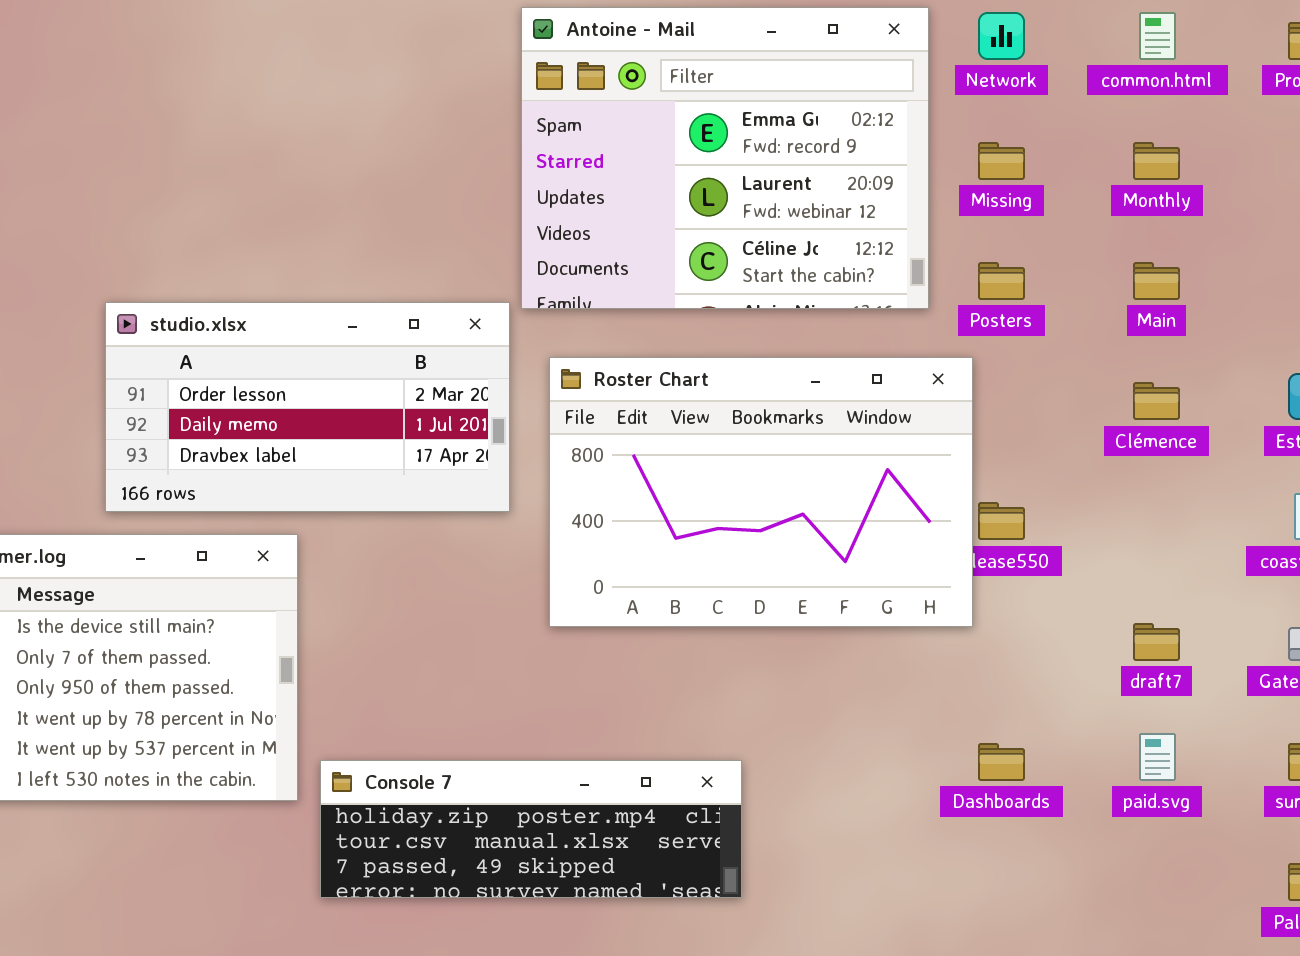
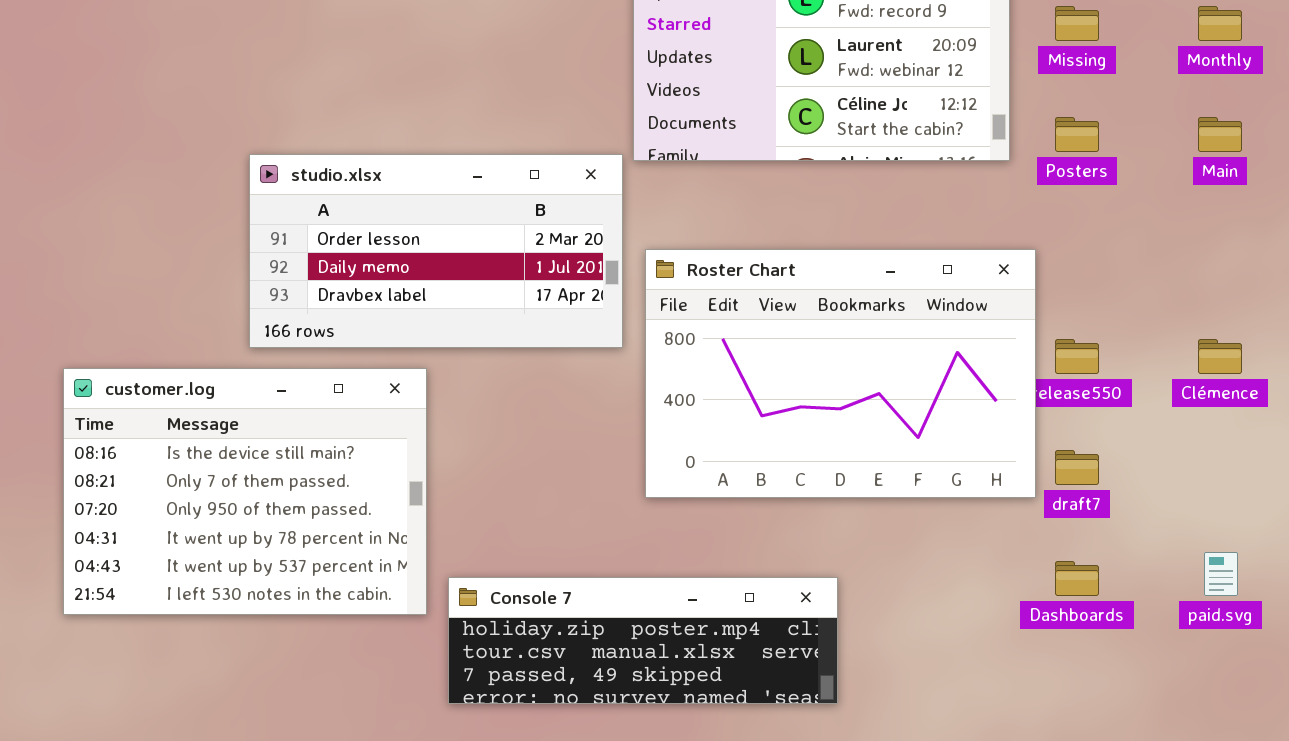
Roster Chart: [549,357,973,627] -> [645,249,1036,498], moved
Clémence: [1133,382,1180,420] -> [1198,339,1242,374], moved
draft7: [1133,623,1180,661] -> [1055,450,1099,485], moved

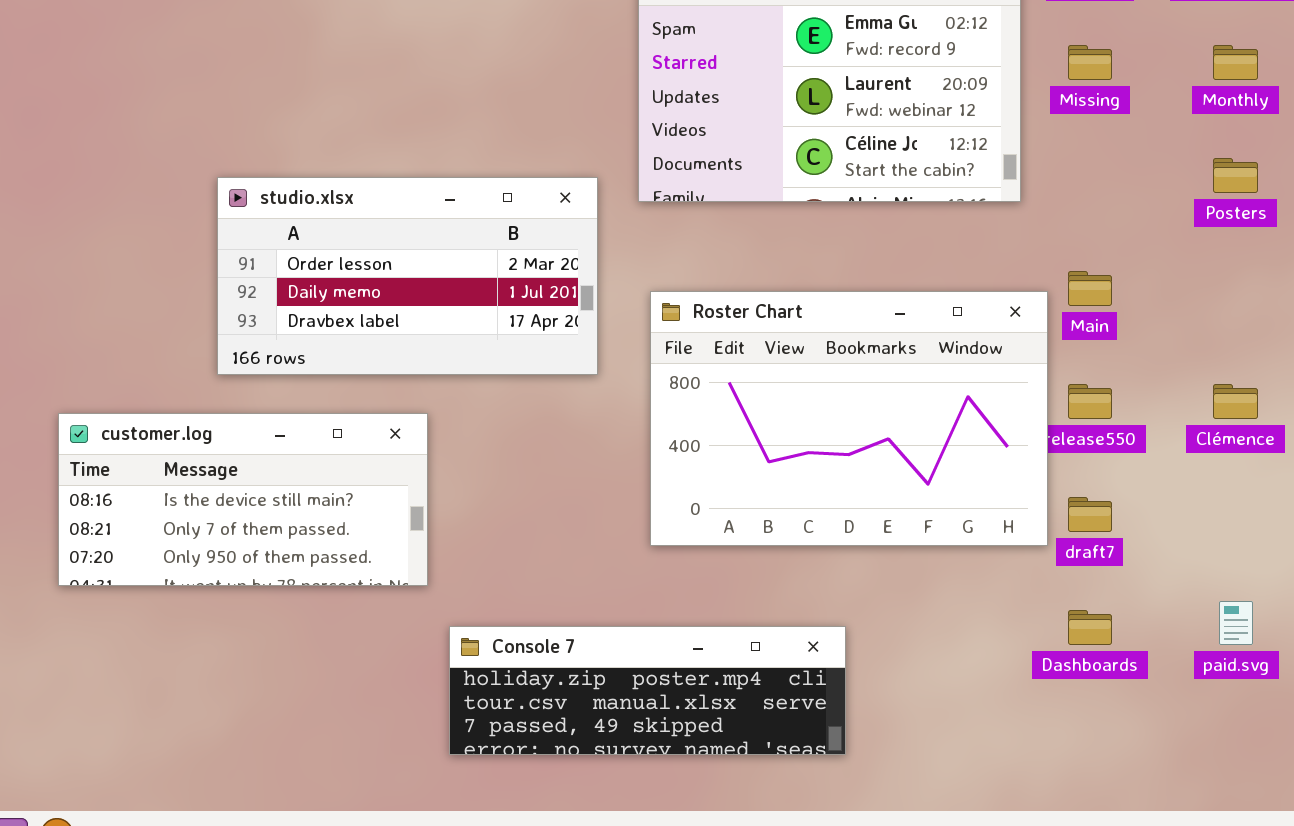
Posters: [1055,117,1099,152] -> [1213,158,1258,193], moved
Main: [1198,117,1242,152] -> [1068,271,1112,306], moved
studio.xlsx: [249,154,623,348] -> [217,177,598,375], moved
customer.log: [63,368,427,615] -> [58,413,428,586], resized

